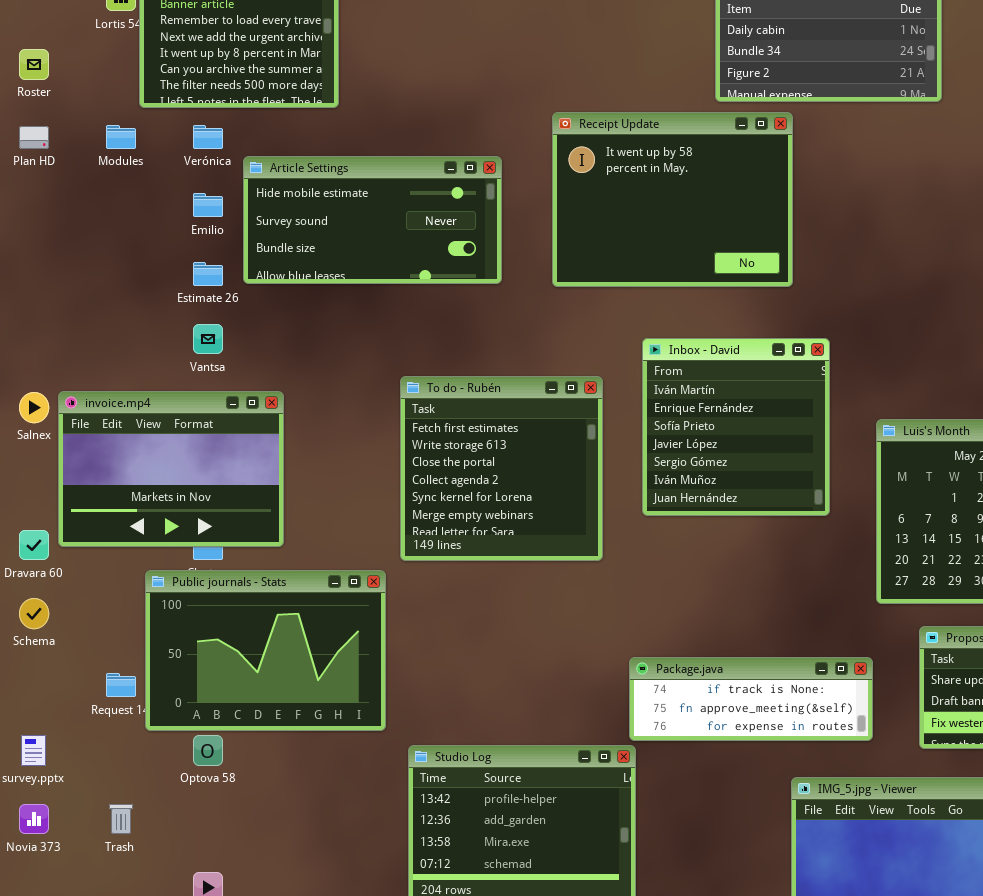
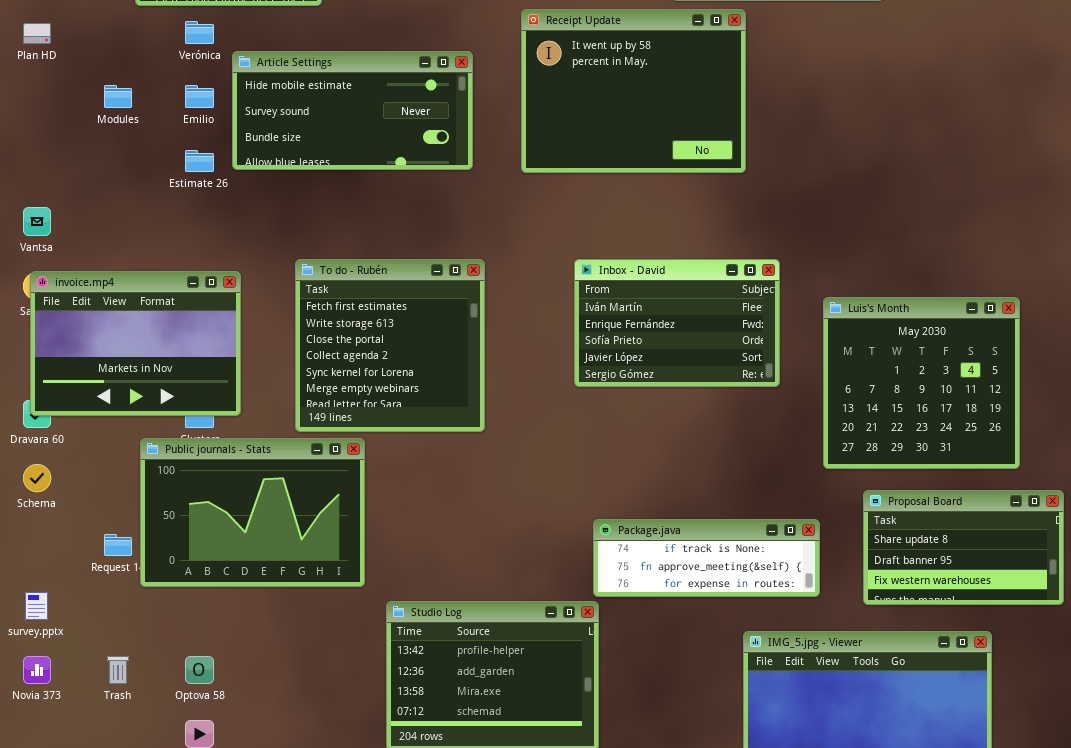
Modules: [106,125,136,149] -> [104,85,132,108], moved
Vantsa: [193,324,223,354] -> [23,207,51,236], moved
Inbox - David: [642,338,830,516] -> [574,259,780,387], resized
To do - Rubén: [400,376,603,561] -> [295,259,485,432], moved
invoice.mp4: [58,391,284,547] -> [30,271,241,416], moved
Optova 58: [193,735,223,766] -> [185,656,214,684], moved

